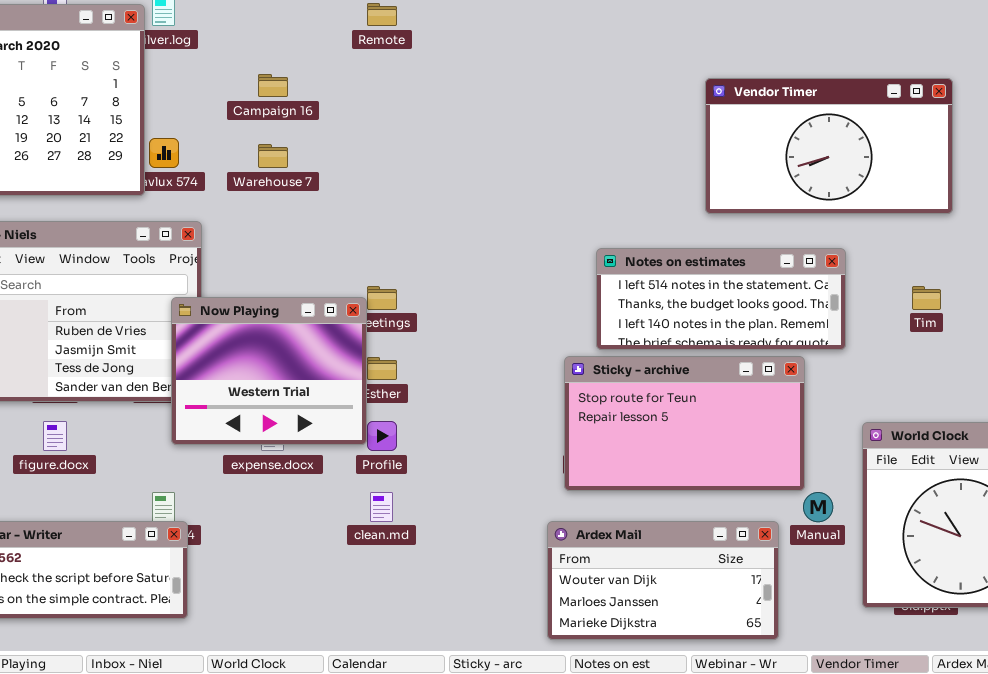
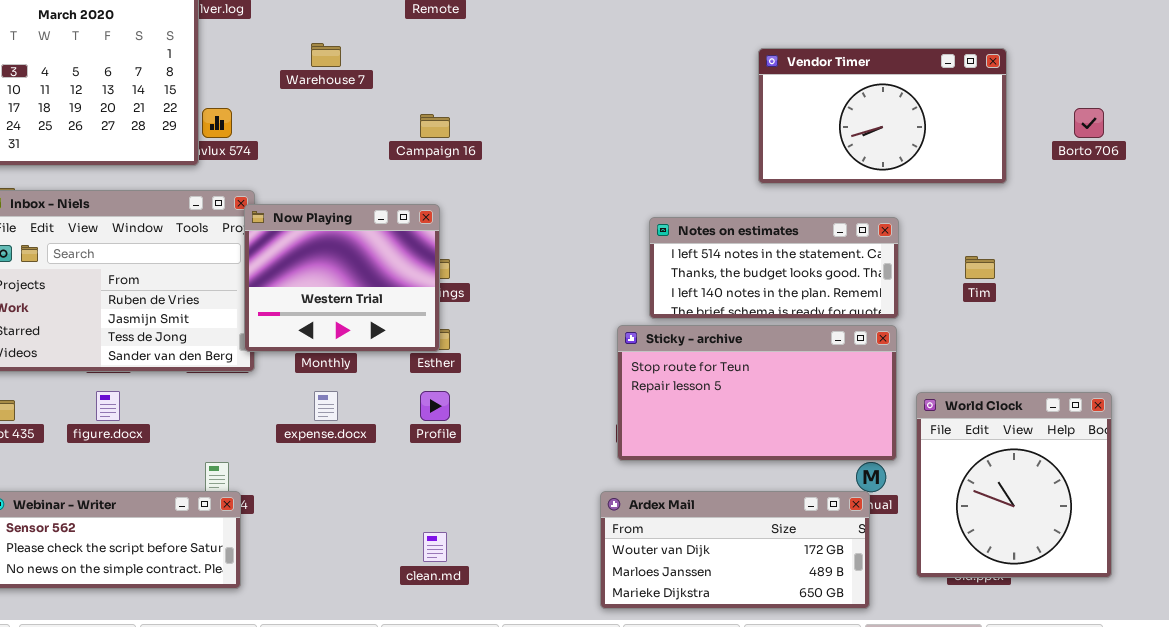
Campaign 16: [258,74,288,97] -> [420,114,450,138], moved
Warehouse 7: [258,144,288,168] -> [311,43,341,67], moved
Now Playing: [171,297,367,445] -> [244,204,440,352], moved
Sticky - archive: [564,356,805,491] -> [617,325,897,461], resized
clean.md: [370,492,393,522] -> [423,532,447,562], moved
Ardex Mail: [547,521,779,640] -> [600,491,870,609], resized

